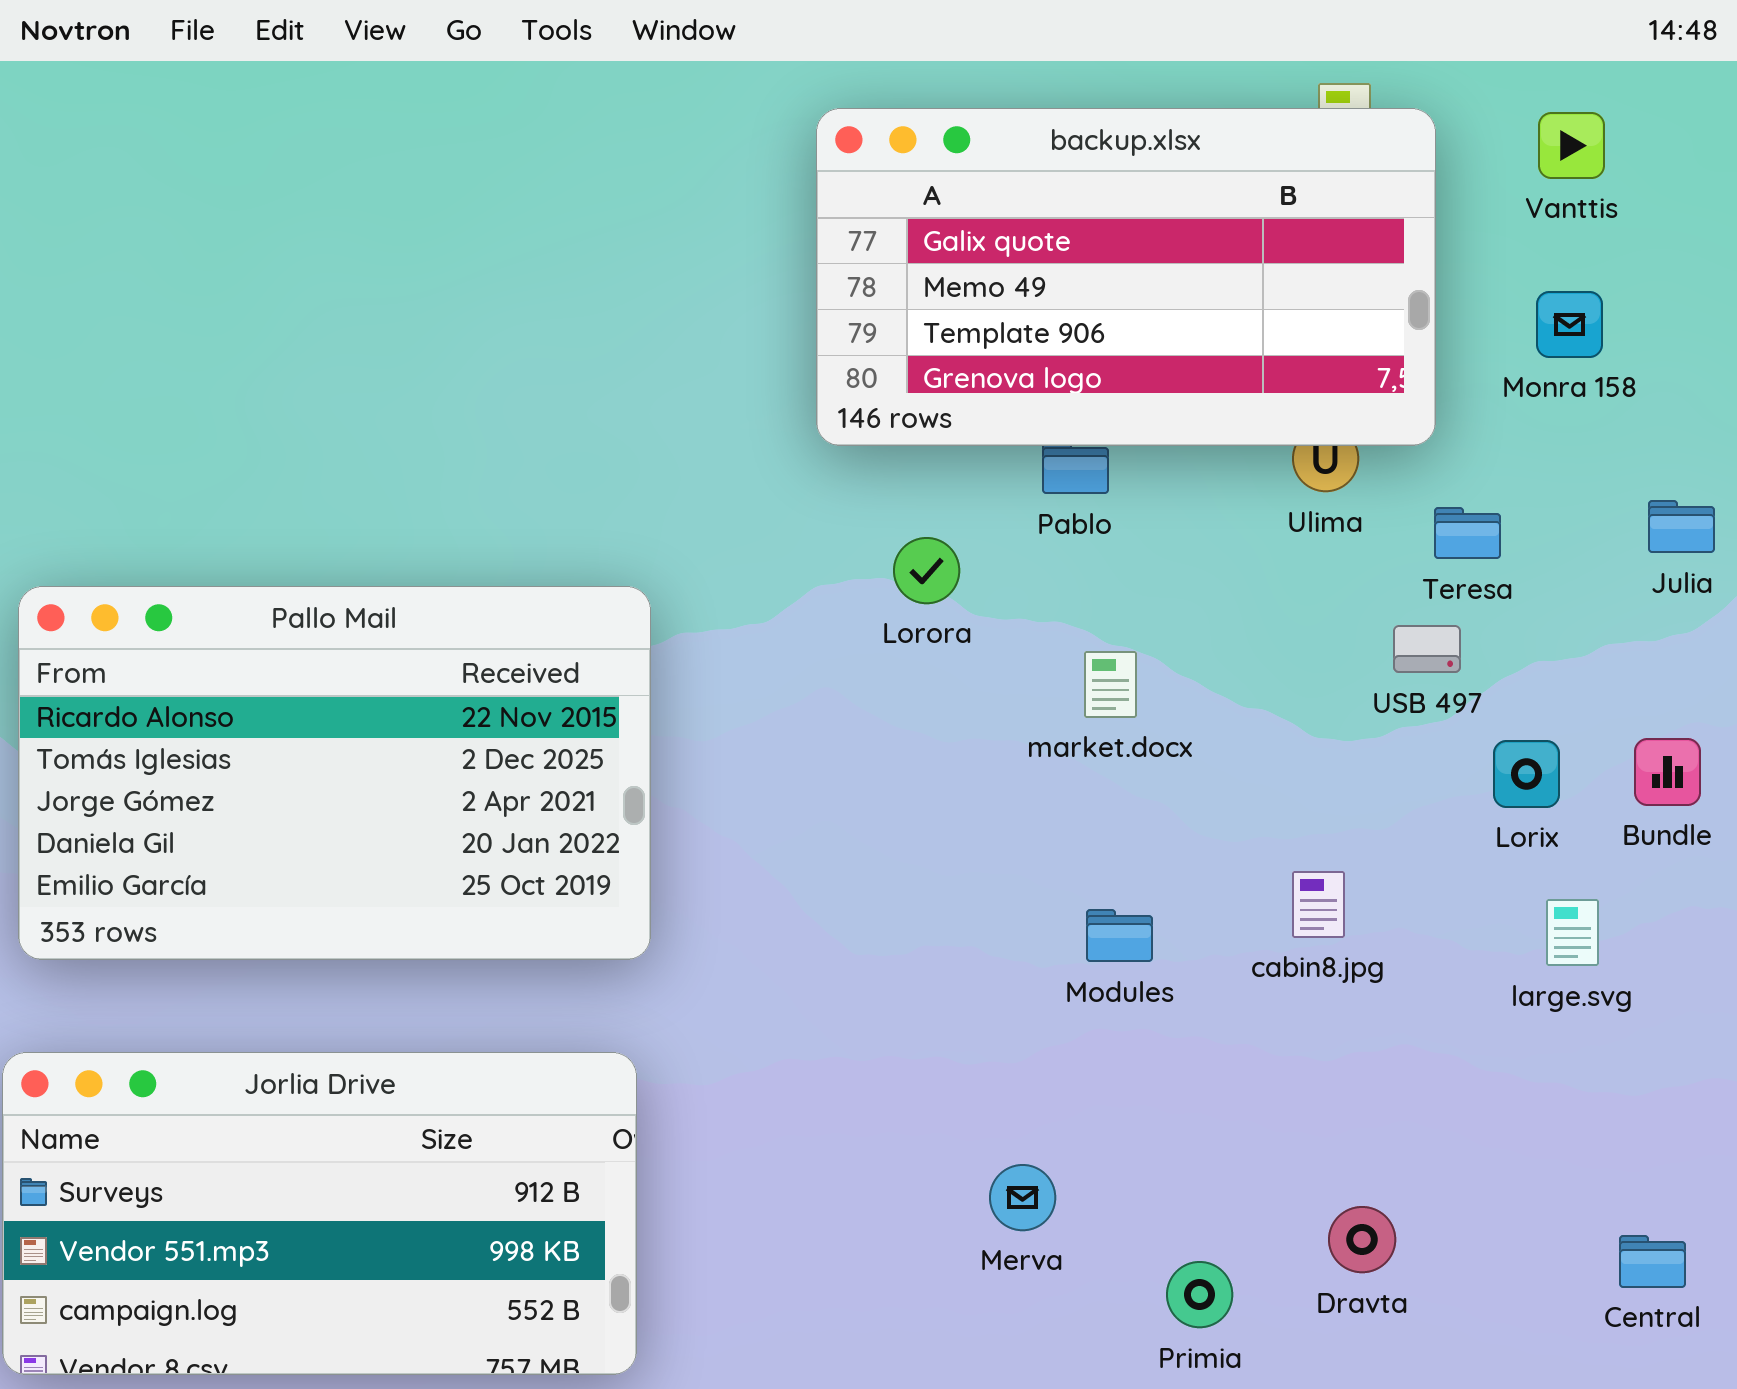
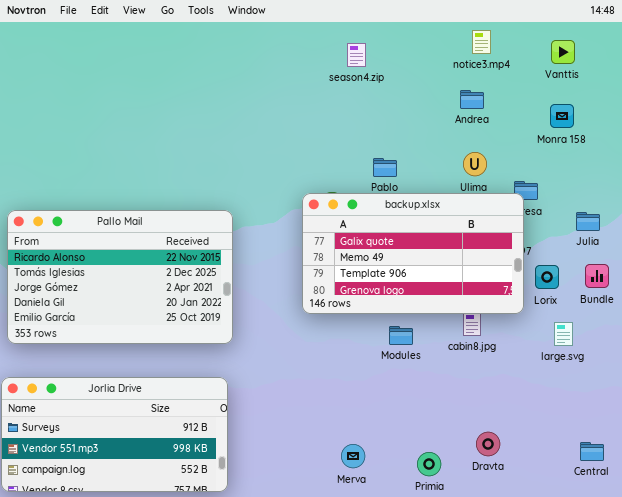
backup.xlsx: [816,108,1436,446] -> [302,193,524,314], moved
Julia: [1648,500,1715,553] -> [576,212,600,231], moved
Merva: [989,1164,1056,1231] -> [341,444,365,468], moved

